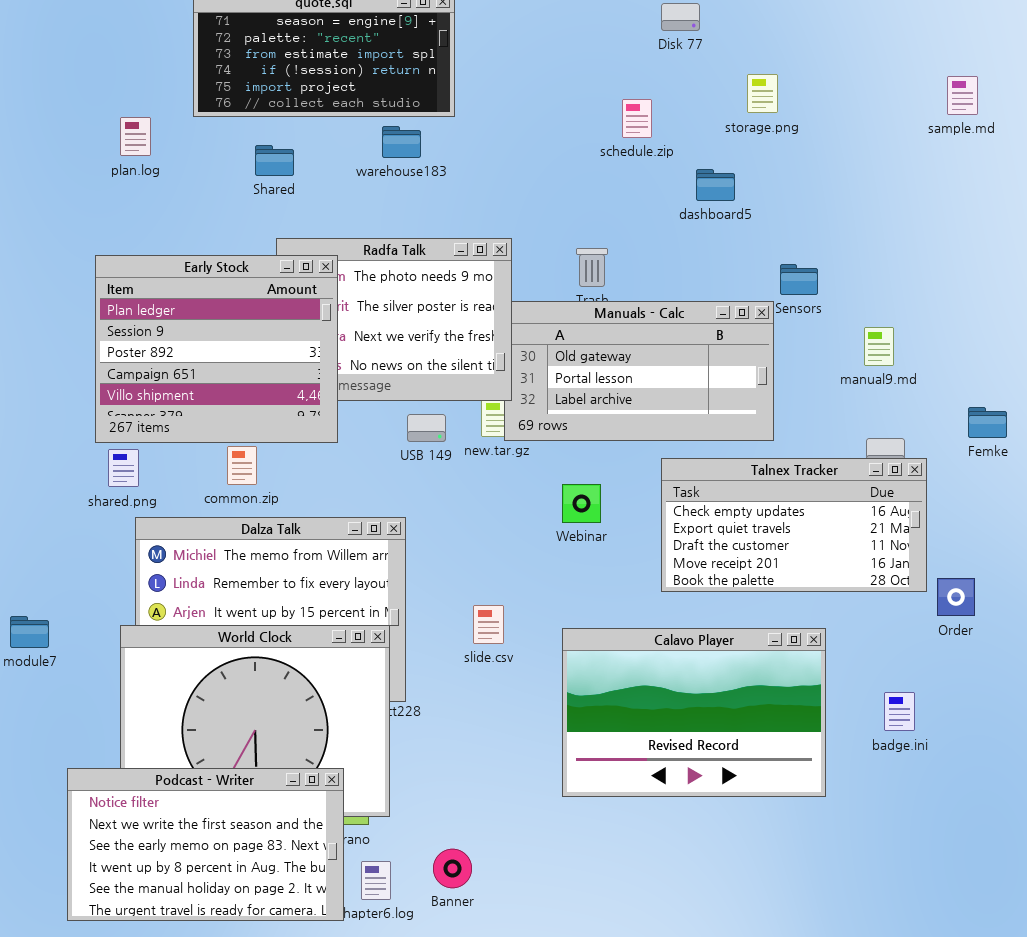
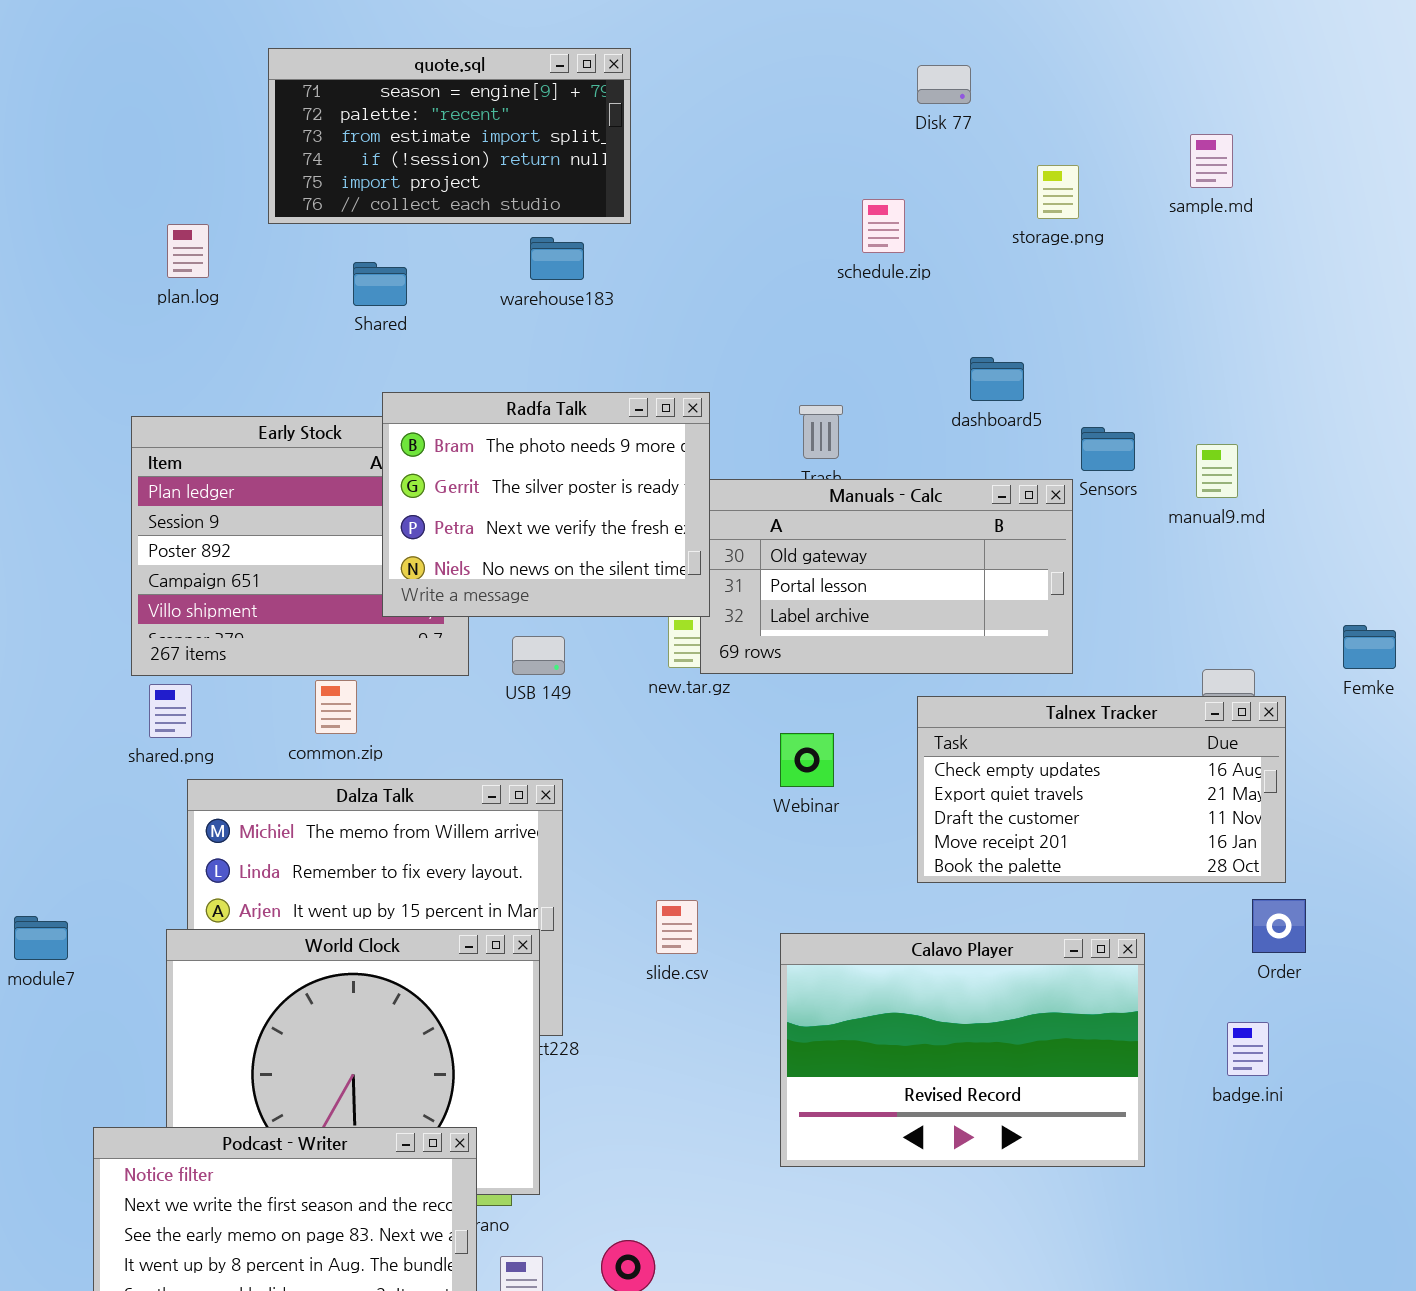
sample.md: [947,76,978,115] -> [1190,134,1233,188], moved
dashboard5: [696,169,735,201] -> [970,357,1024,401], moved
Radfa Talk: [276,238,512,401] -> [382,392,710,617], raised
manual9.md: [864,327,894,366] -> [1196,444,1238,498], moved
USB 149: [407,414,446,442] -> [512,636,565,675], moved
Order: [937,578,975,616] -> [1252,899,1306,953], moved

